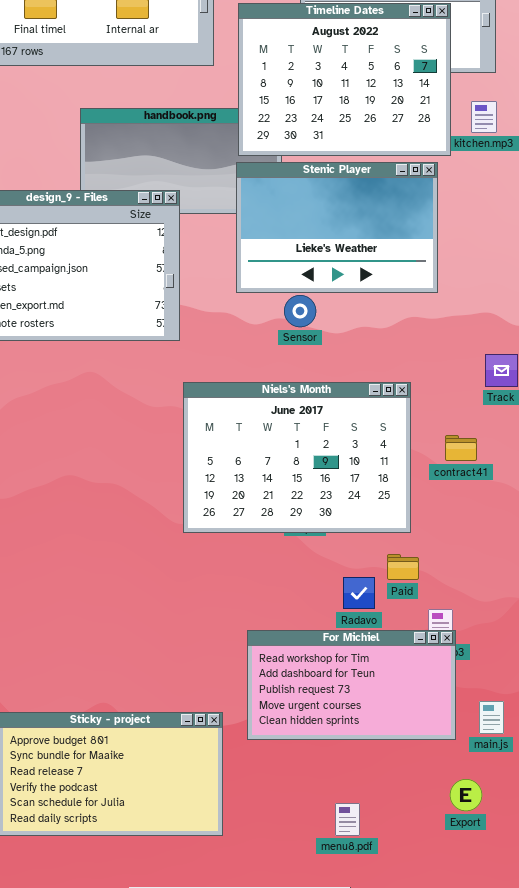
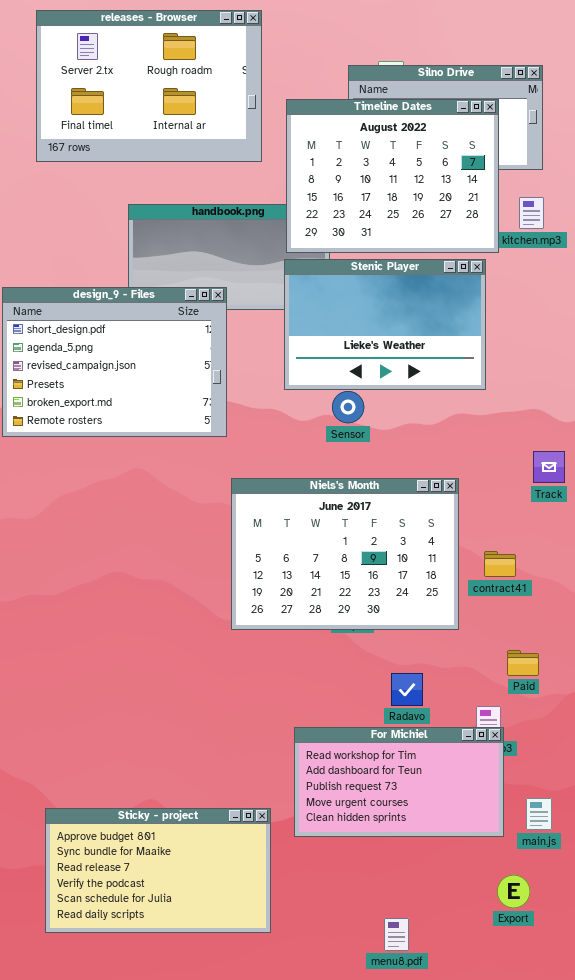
contract41: [445,435,477,461] -> [484,551,516,577], moved
Paid: [387,554,419,580] -> [507,650,539,676], moved
menu8.pdf: [335,803,360,836] -> [384,918,409,951], moved

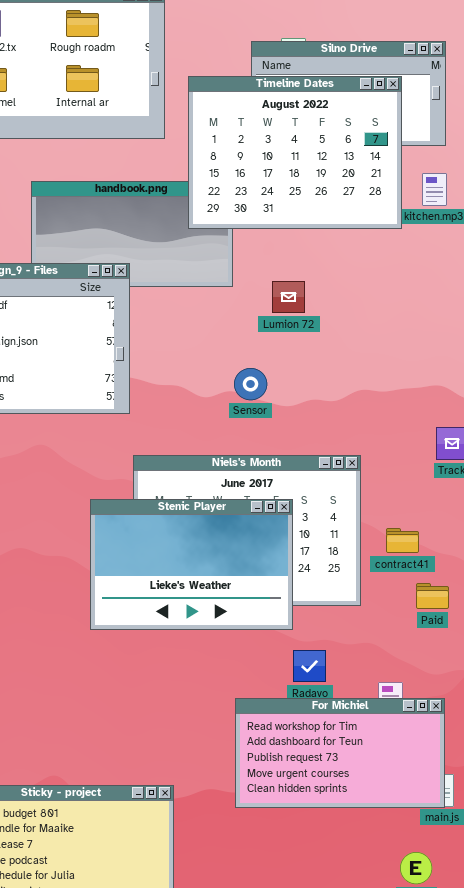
Stenic Player: [284,259,486,390] -> [90,499,293,630], moved
Paid: [507,650,539,676] -> [416,583,449,609], moved
For Michiel: [294,727,504,837] -> [235,698,445,808], moved

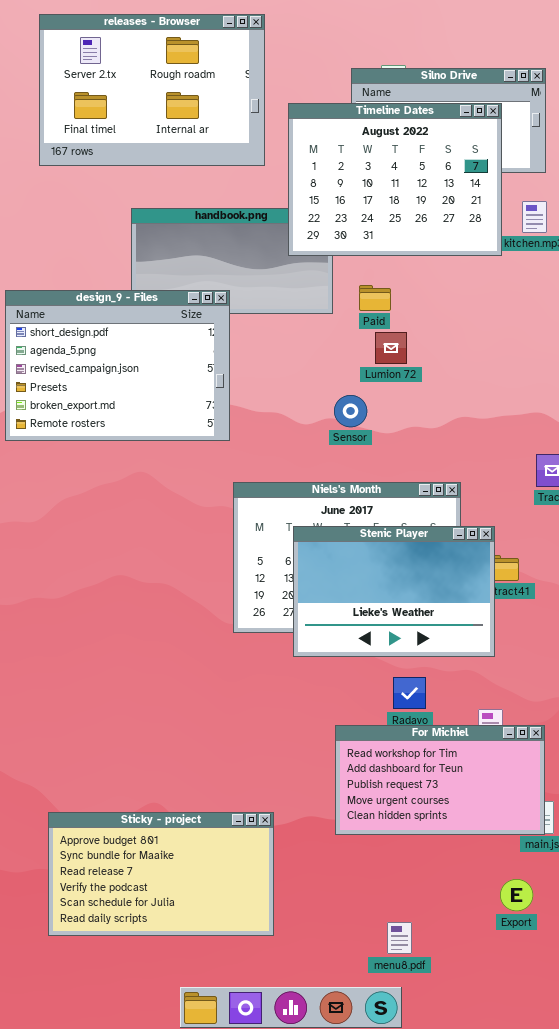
Lumion 72: [272,281,305,313] -> [375,332,407,364], moved
Stenic Player: [90,499,293,630] -> [293,526,495,657], moved
Paid: [416,583,449,609] -> [359,285,391,311], moved

